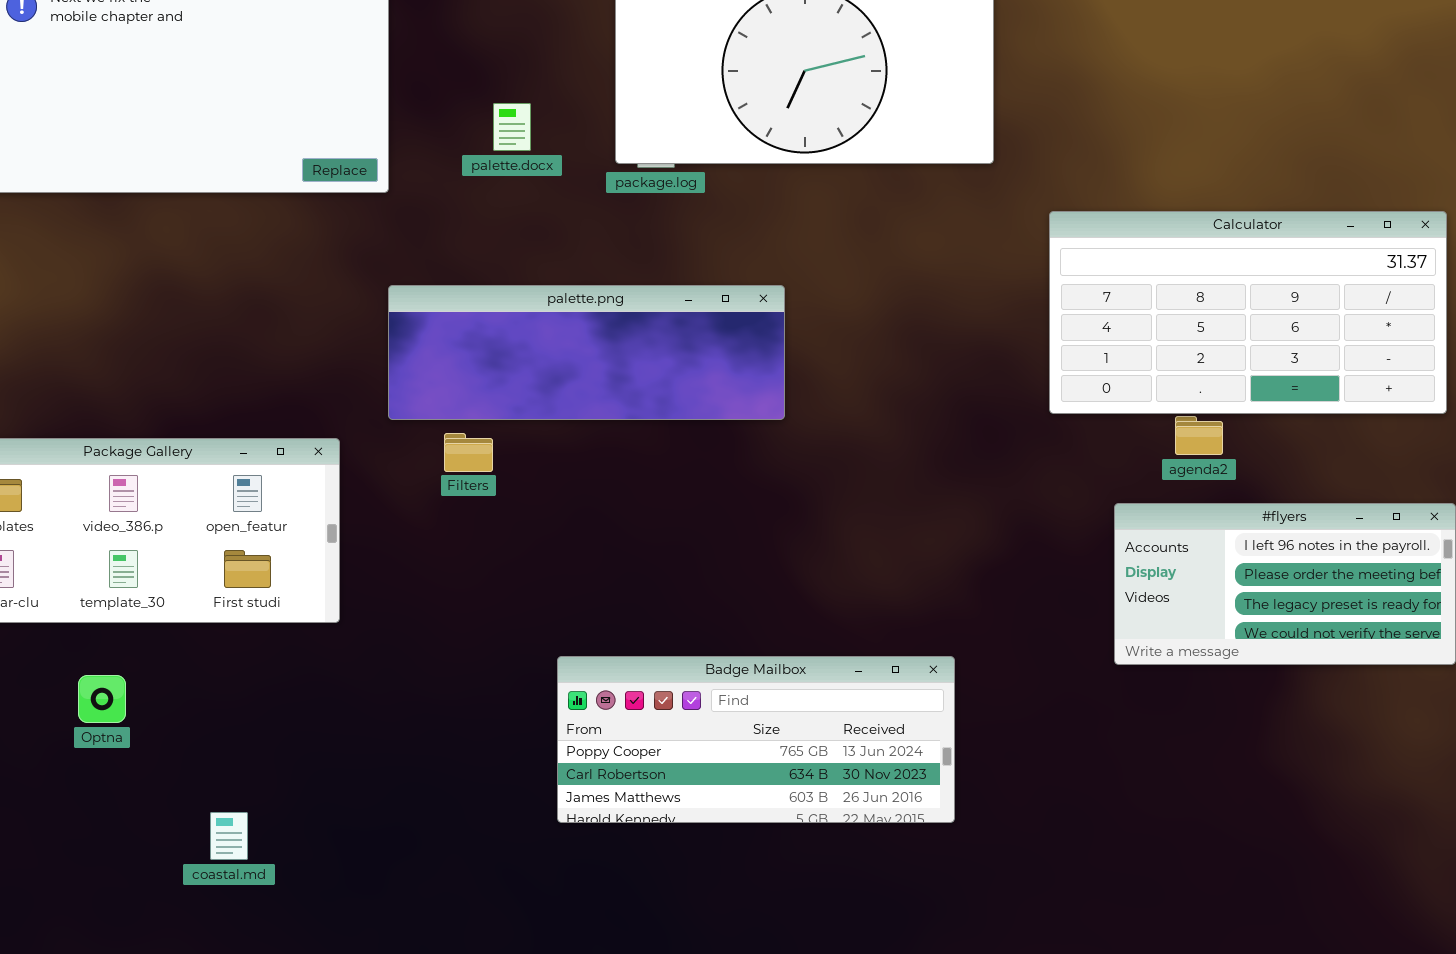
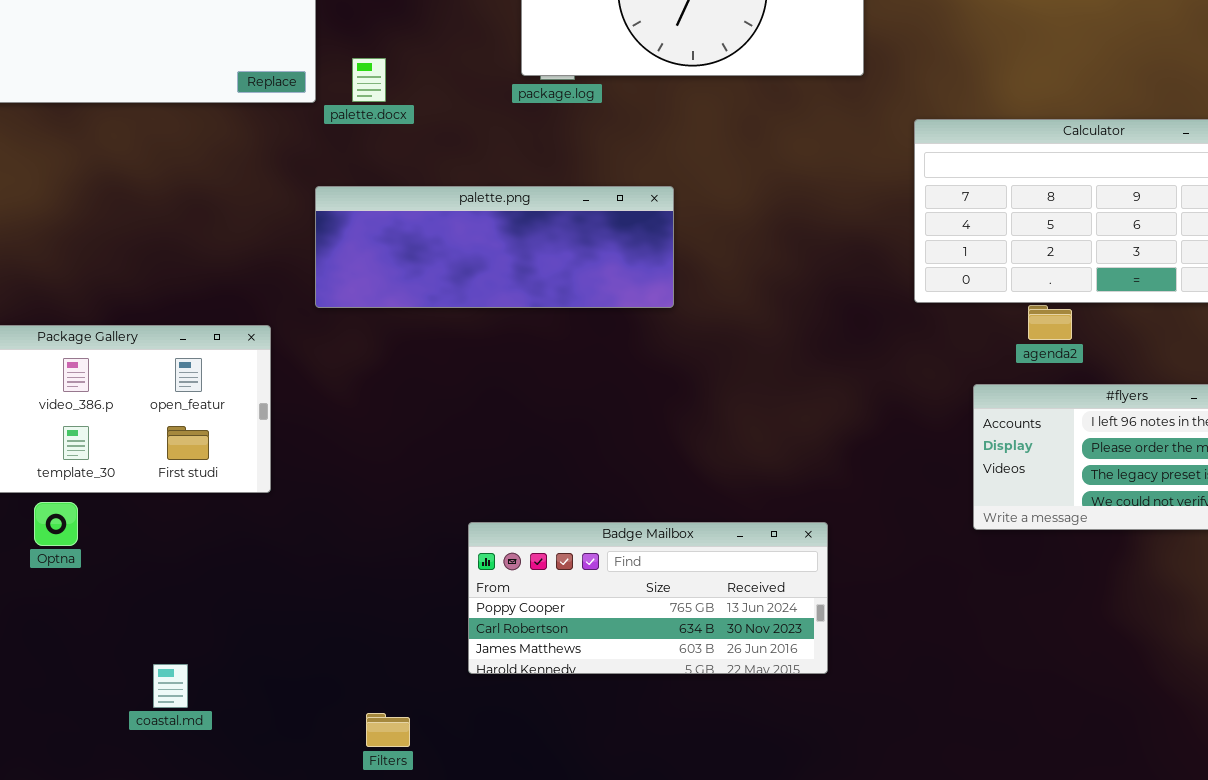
palette.docx: [493,103,531,151] -> [352,58,386,102], moved
Filters: [444,433,493,472] -> [366,713,410,747], moved
Optna: [78,675,126,723] -> [34,502,78,546], moved

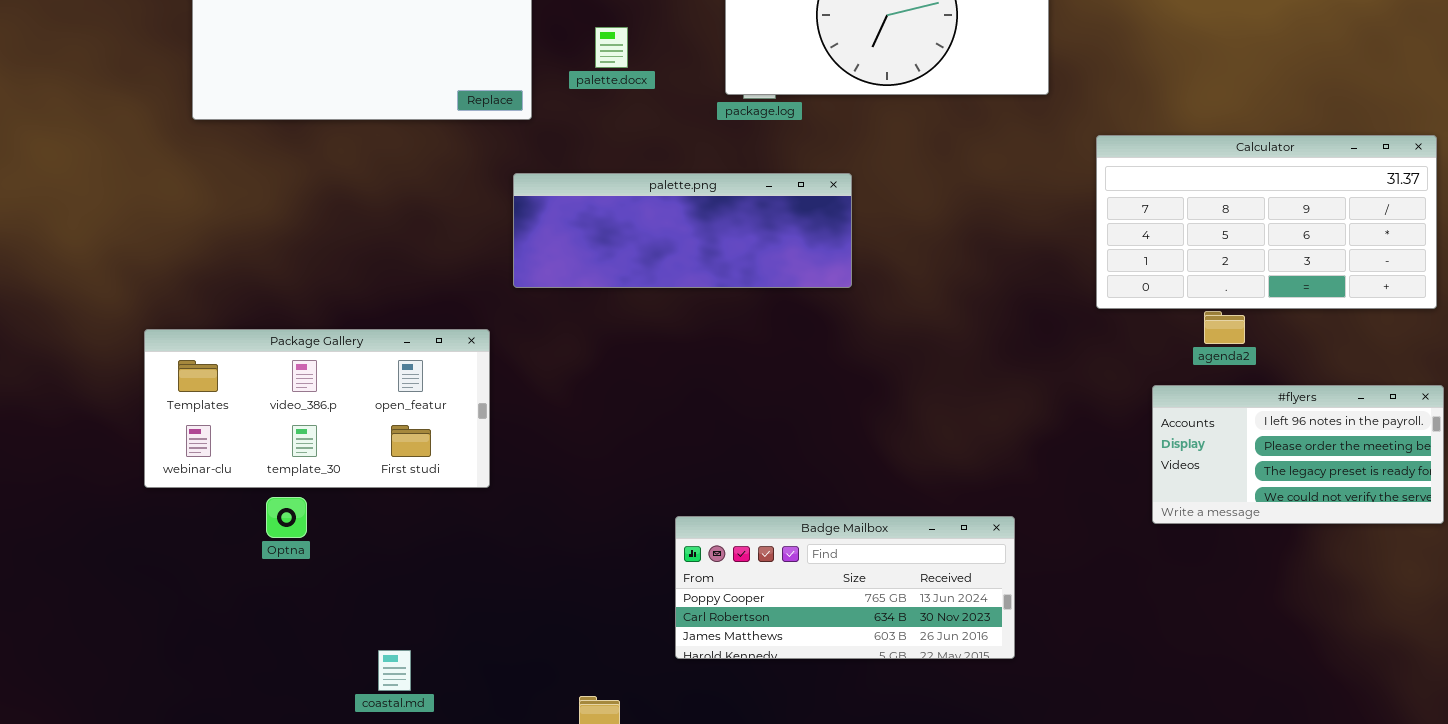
palette.docx: [352,58,386,102] -> [595,27,628,68], moved
palette.png: [315,186,674,308] -> [513,173,852,288], moved

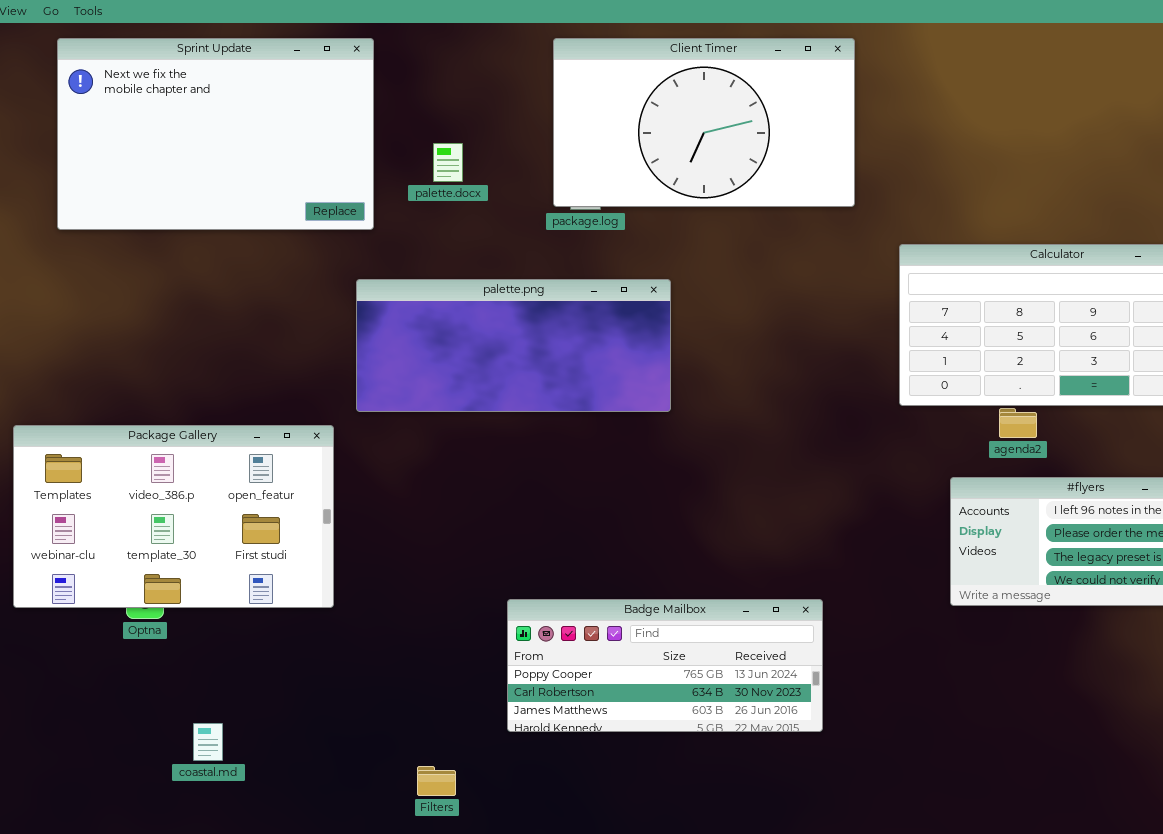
palette.png: [513,173,852,288] -> [356,279,671,412], resized
Package Gallery: [144,329,490,488] -> [13,425,334,608], resized
coastal.md: [378,650,411,691] -> [193,723,223,761], moved

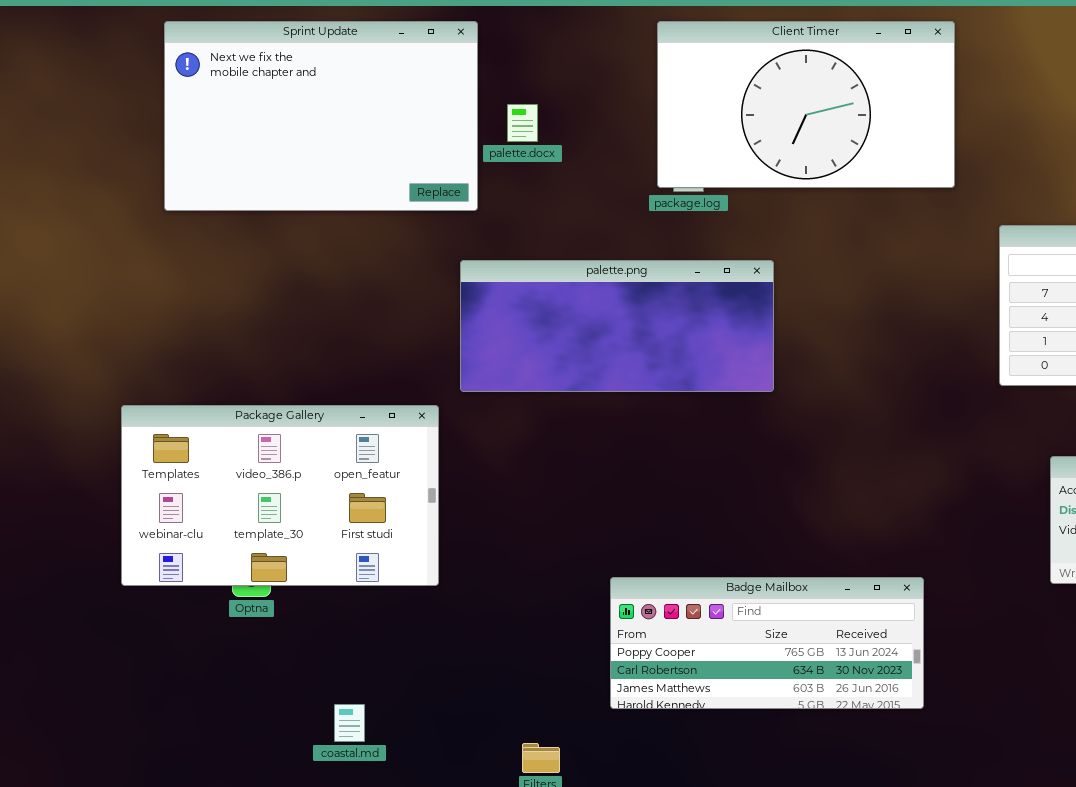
palette.docx: [433,143,463,182] -> [507,104,538,142], moved
coastal.md: [193,723,223,761] -> [334,704,365,742], moved

